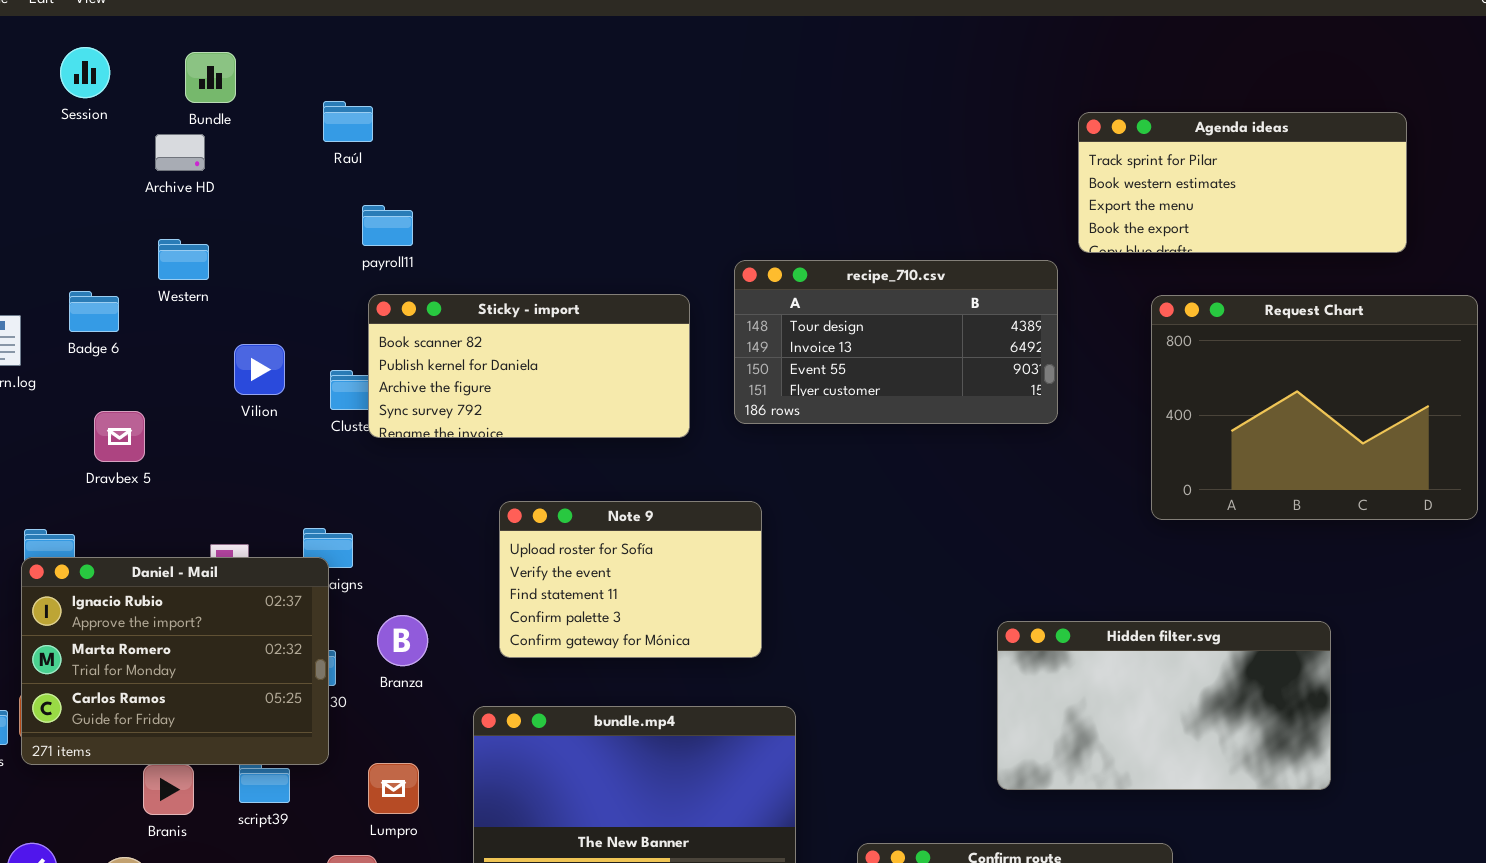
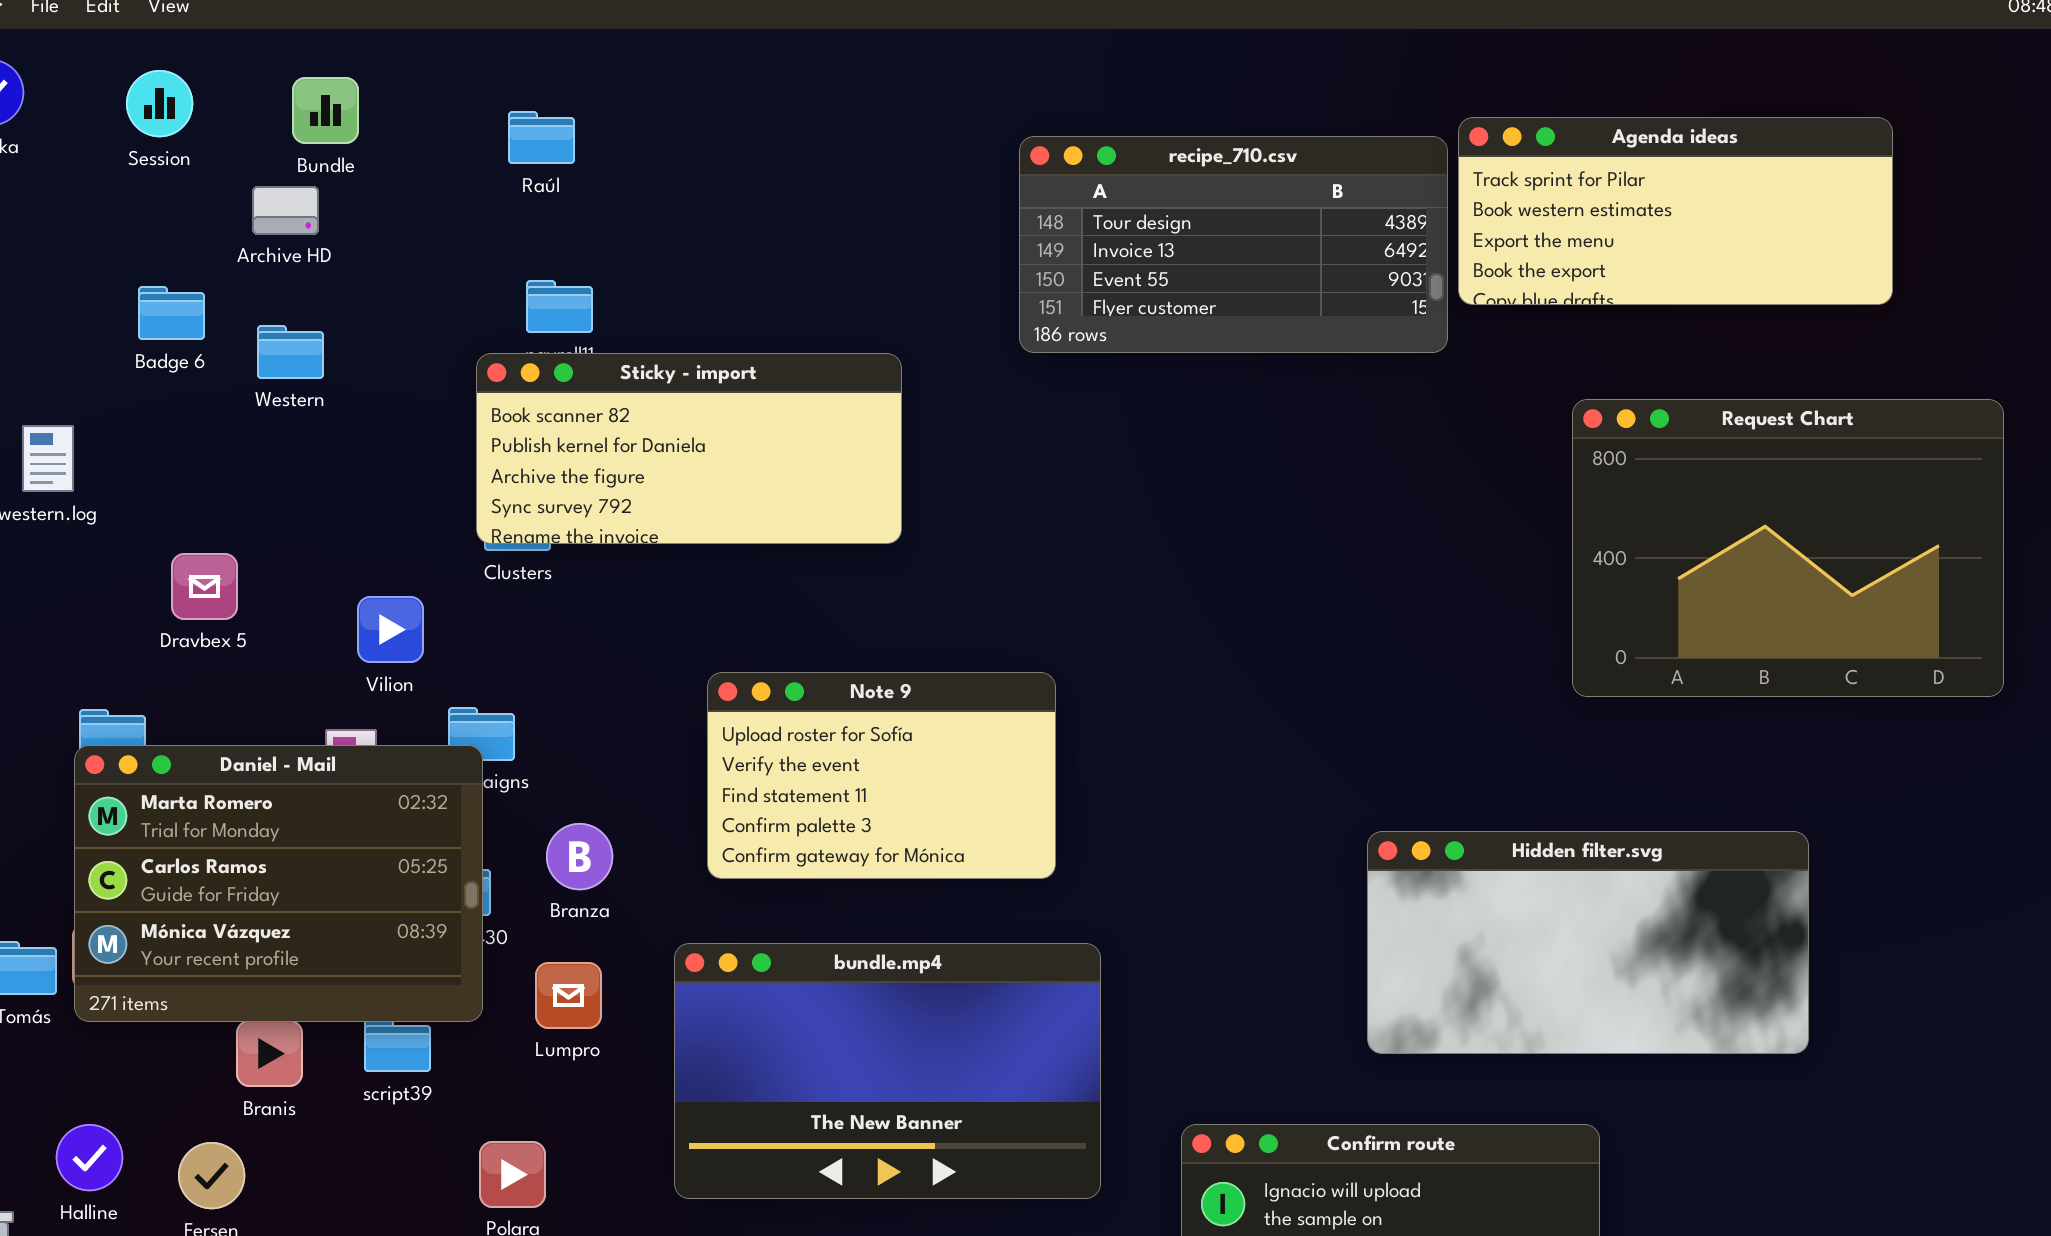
Raúl: [323,101,373,142] -> [508,111,575,164], moved
Agenda ideas: [1078,112,1407,253] -> [1458,117,1893,305], moved
recipe_710.csv: [734,260,1058,424] -> [1019,136,1448,353], moved
Badge 6: [69,291,119,332] -> [138,286,205,340], moved
Sticky - import: [368,294,690,438] -> [476,353,902,544], moved
Vilion: [234,344,285,395] -> [357,596,424,663], moved
Daniel - Mail: [21,557,329,765] -> [74,745,483,1022], scrolled down 1 row
Lumpro: [368,763,419,814] -> [535,962,602,1029], moved

